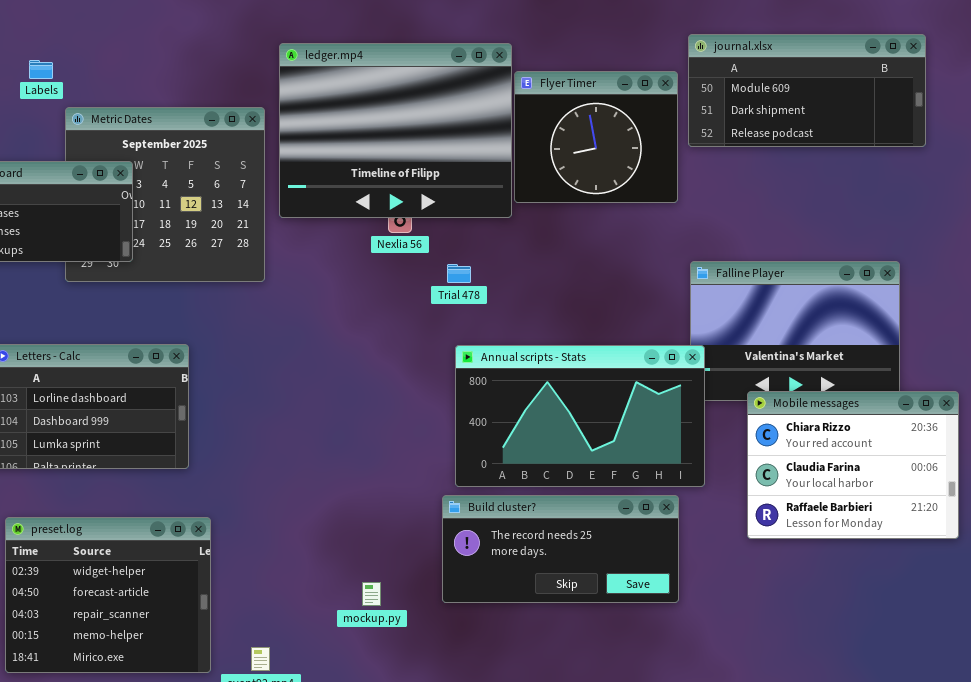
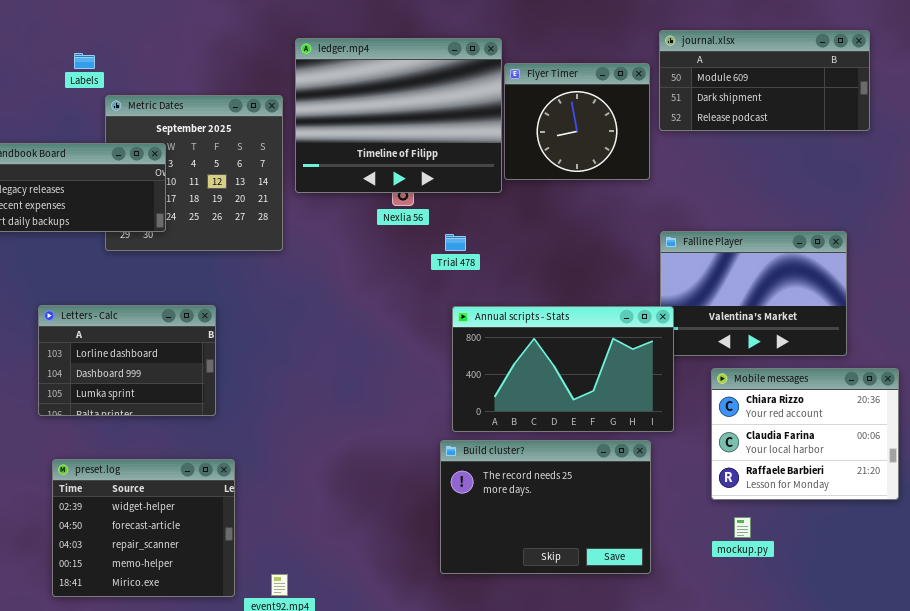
Mobile messages: [747,391,959,539] -> [711,368,899,500], moved
Build cluster?: [442,495,679,603] -> [440,440,651,574], resized
mockup.py: [362,582,381,606] -> [734,517,751,538], moved

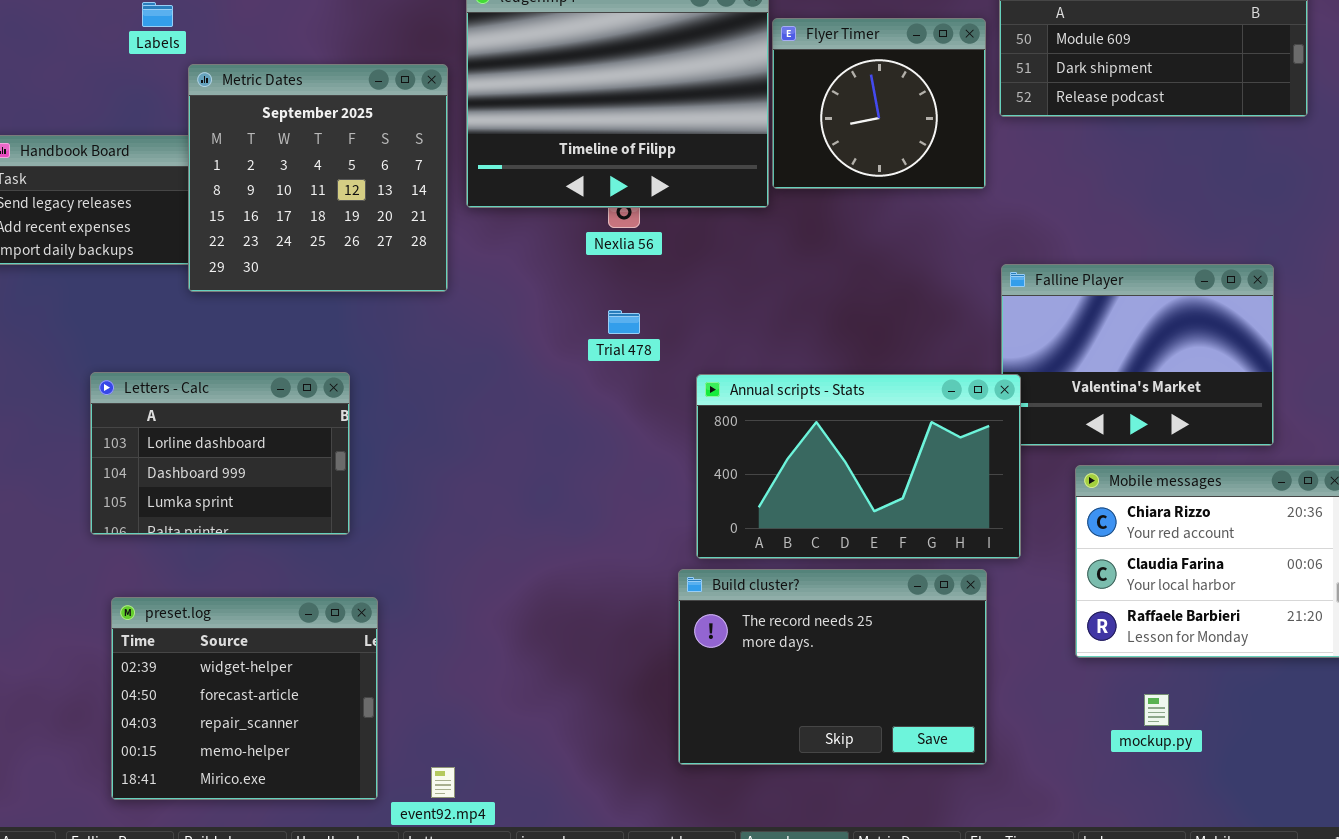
Metric Dates: [105,95,283,251] -> [188,64,448,292], raised
Trial 478: [445,234,466,251] -> [608,310,640,334], moved
mockup.py: [734,517,751,538] -> [1144,694,1169,726], moved

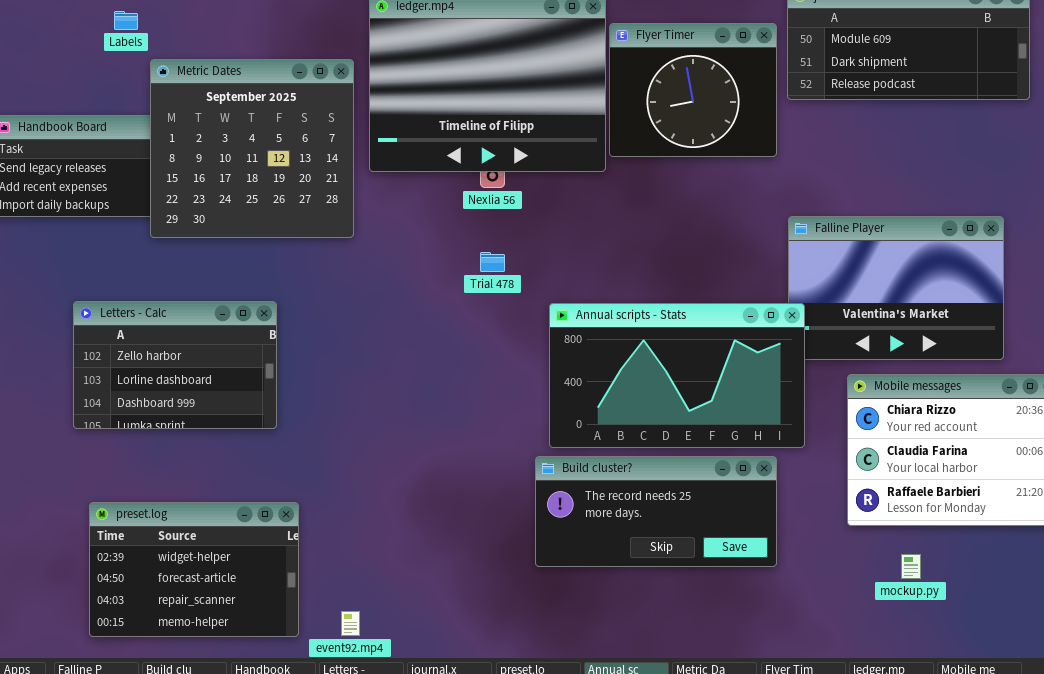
Letters - Calc: [90,372,350,535] -> [73,301,277,429], scrolled up 1 row
Build cluster?: [678,569,987,765] -> [535,456,777,567], resized
preset.log: [111,597,378,800] -> [89,502,299,637], resized

